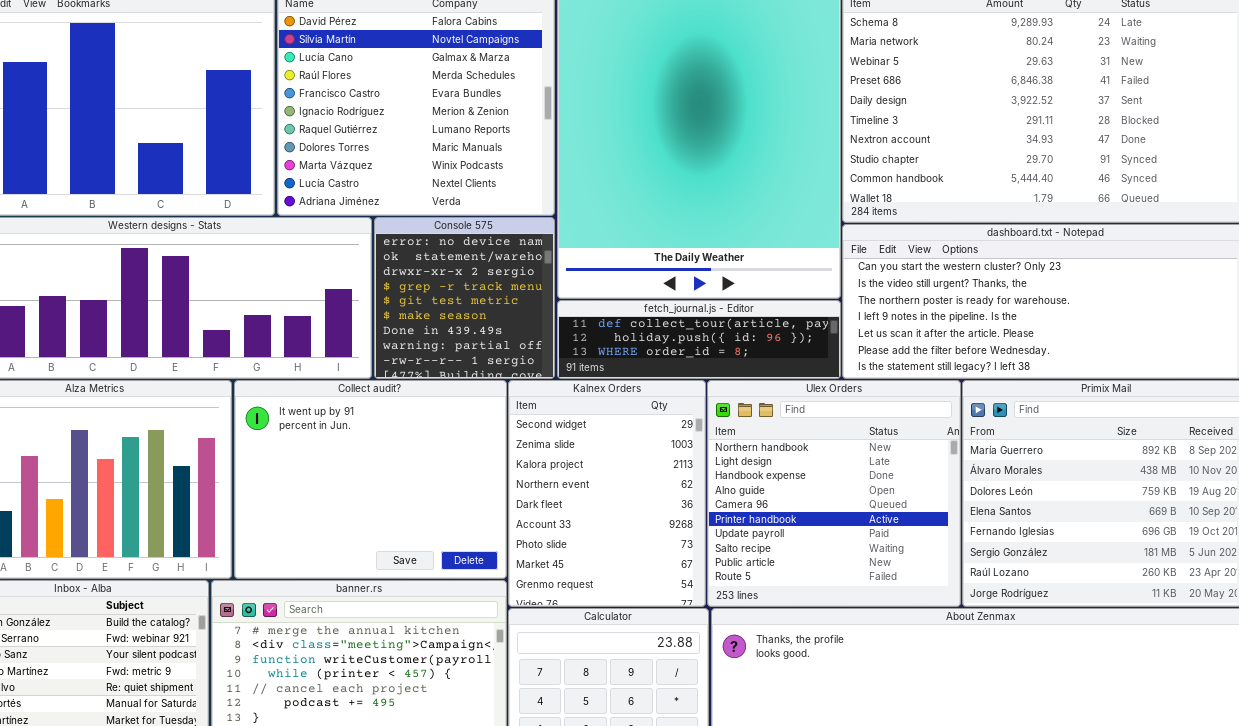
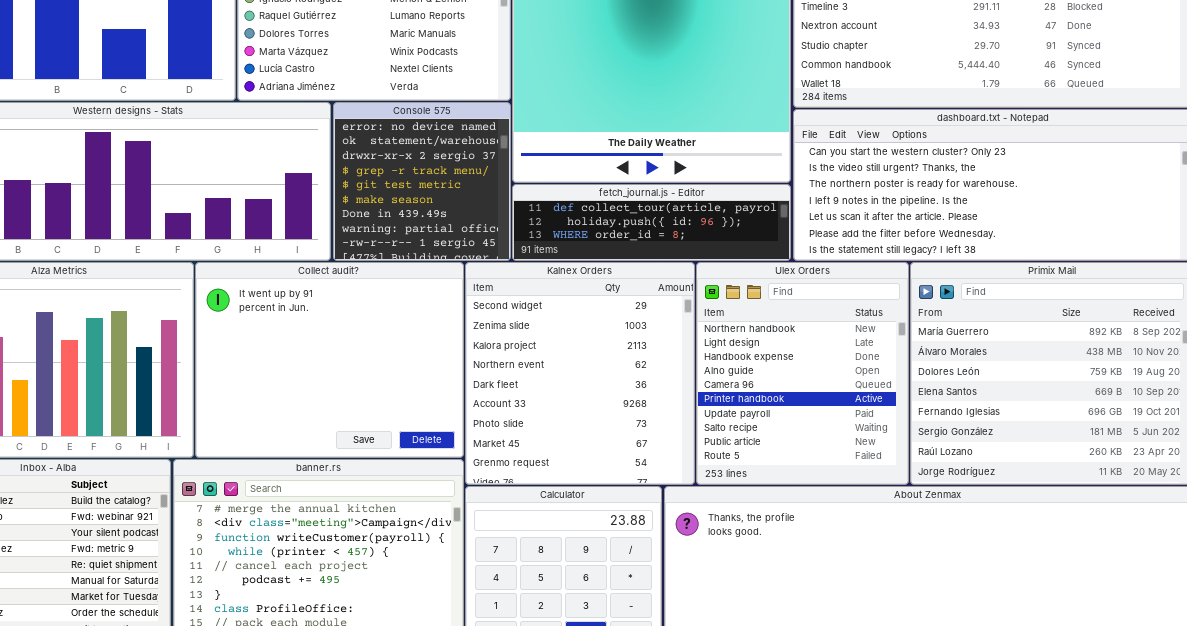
Kalnex Orders: [508,380,706,607] -> [465,262,695,485], resized
Ulex Orders: [707,380,961,607] -> [696,262,909,485], resized

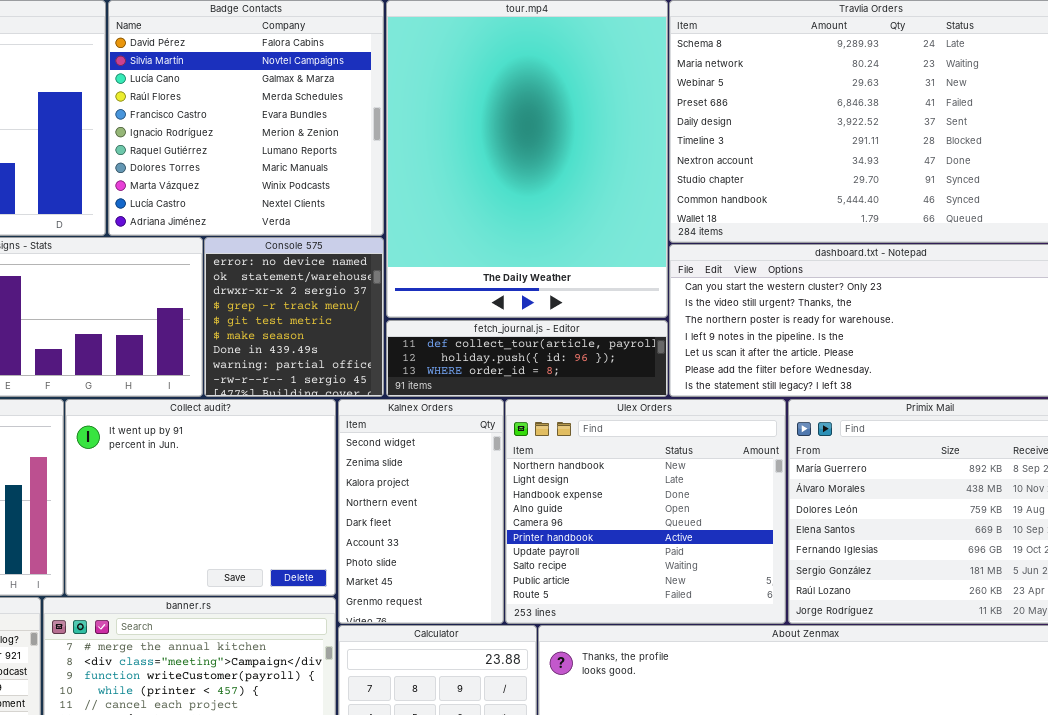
Kalnex Orders: [465,262,695,485] -> [338,399,504,624], resized
Ulex Orders: [696,262,909,485] -> [505,399,786,624], resized

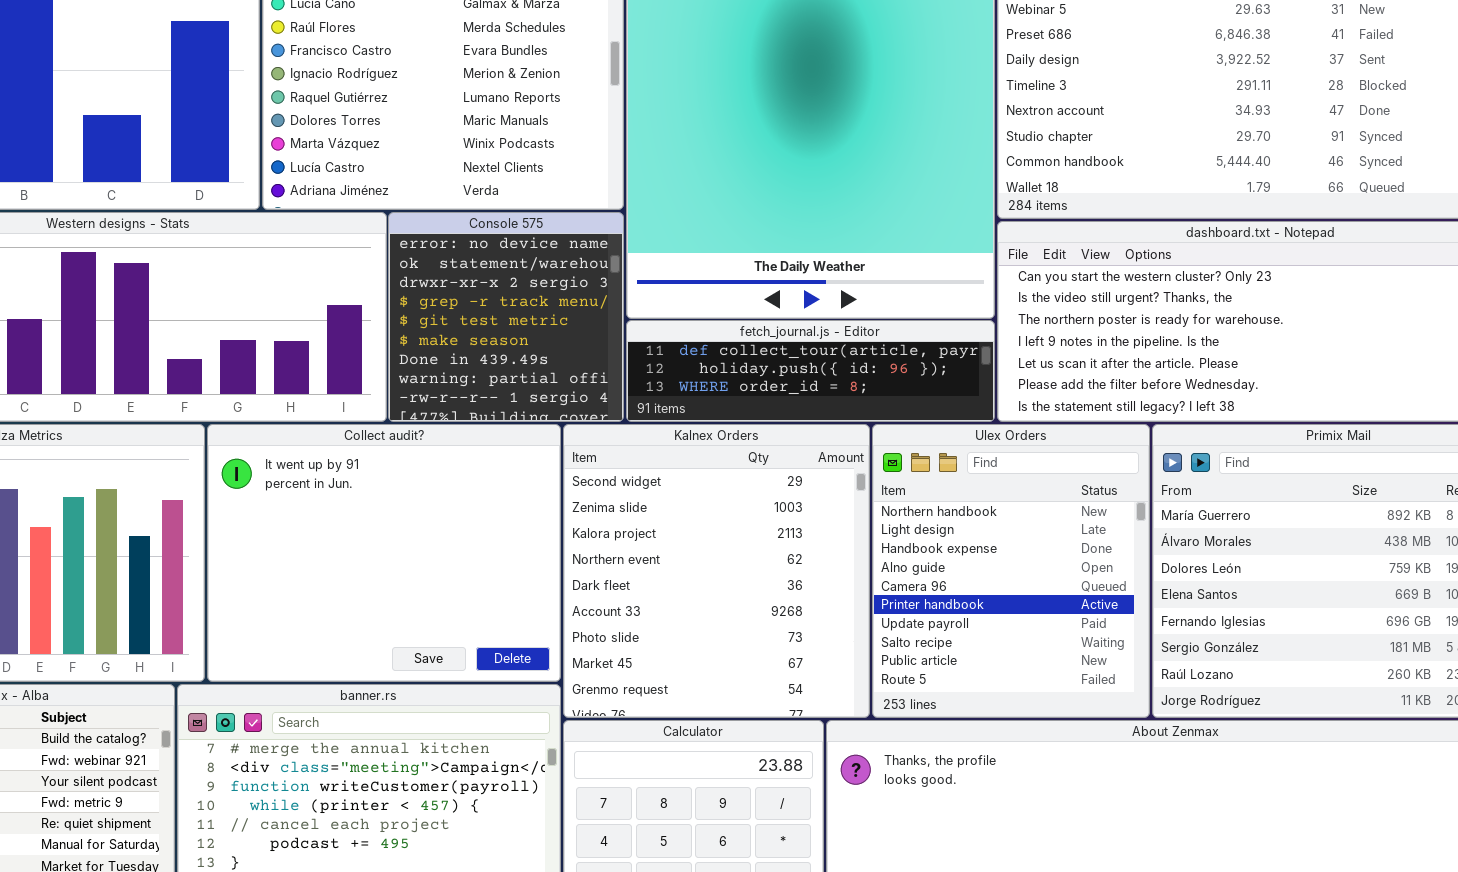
Kalnex Orders: [338,399,504,624] -> [563,424,870,718], resized
Ulex Orders: [505,399,786,624] -> [872,424,1150,718], resized

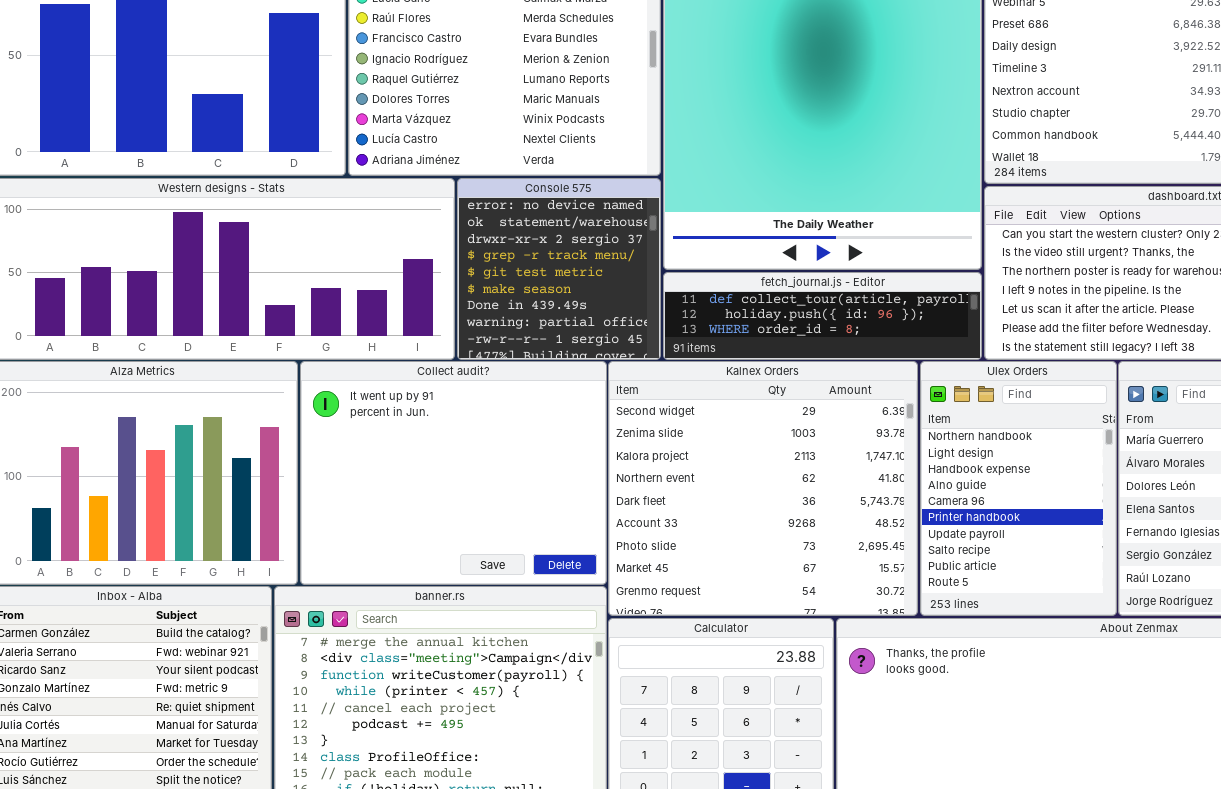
Kalnex Orders: [563,424,870,718] -> [608,361,918,616], resized
Ulex Orders: [872,424,1150,718] -> [920,361,1117,616], resized

